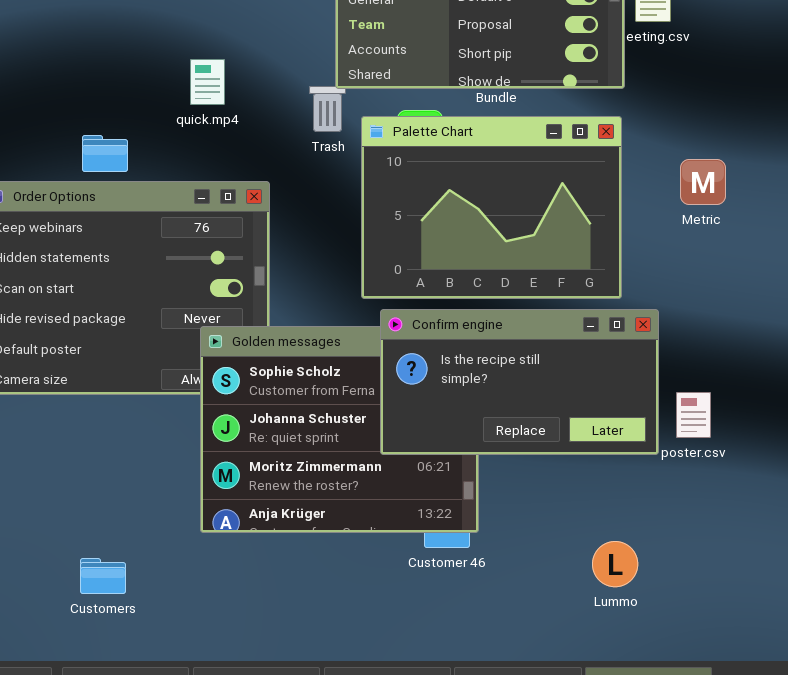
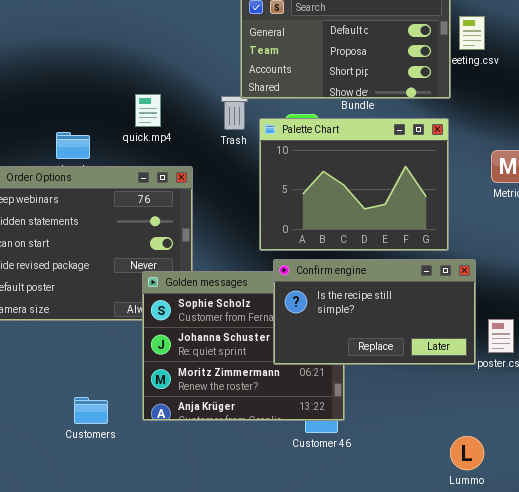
quick.mp4: [190,59,225,105] -> [135,94,161,127], moved
Lummo: [592,541,638,587] -> [450,436,484,470], moved
Customers: [80,558,126,594] -> [74,397,108,424], moved

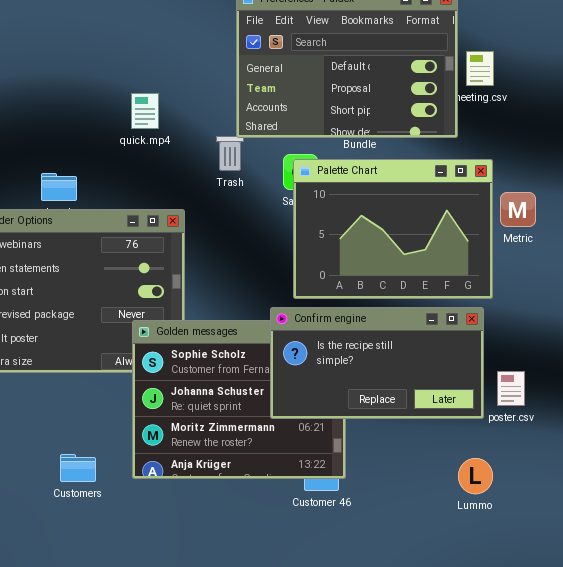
quick.mp4: [135,94,161,127] -> [131,93,159,129], moved
Palette Chart: [259,118,449,251] -> [293,159,493,299], moved
Lummo: [450,436,484,470] -> [458,458,493,494], moved

